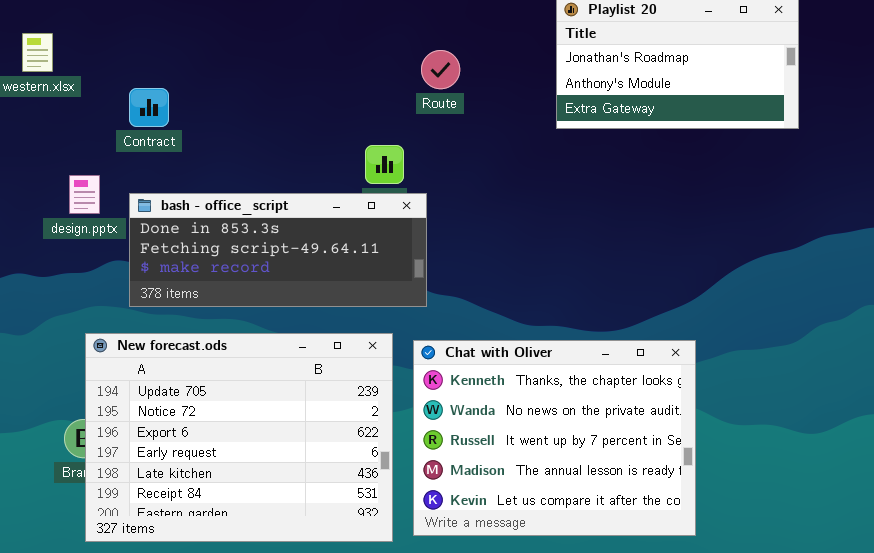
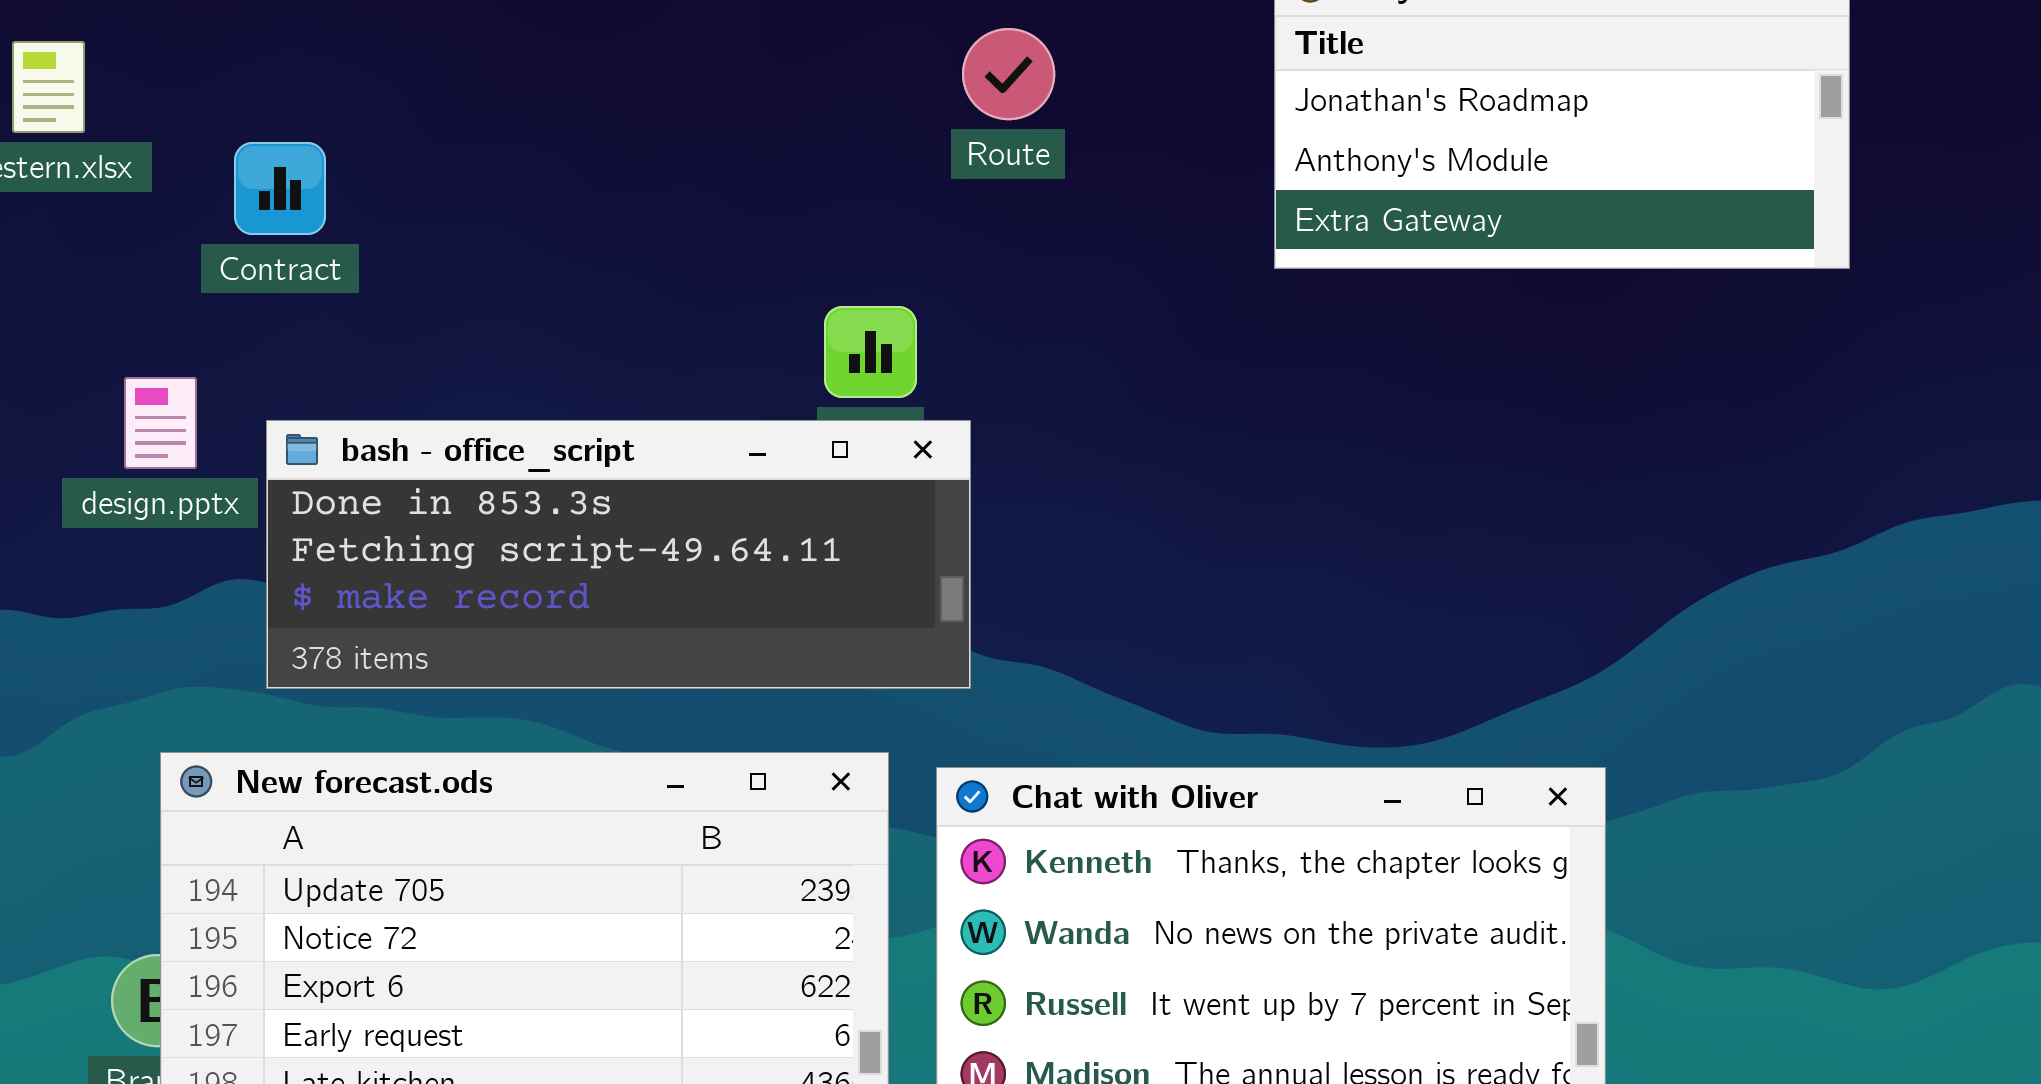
Route: [421,50,460,89] -> [962,28,1055,120], moved
Contract: [129,88,169,127] -> [234,142,326,235], moved

